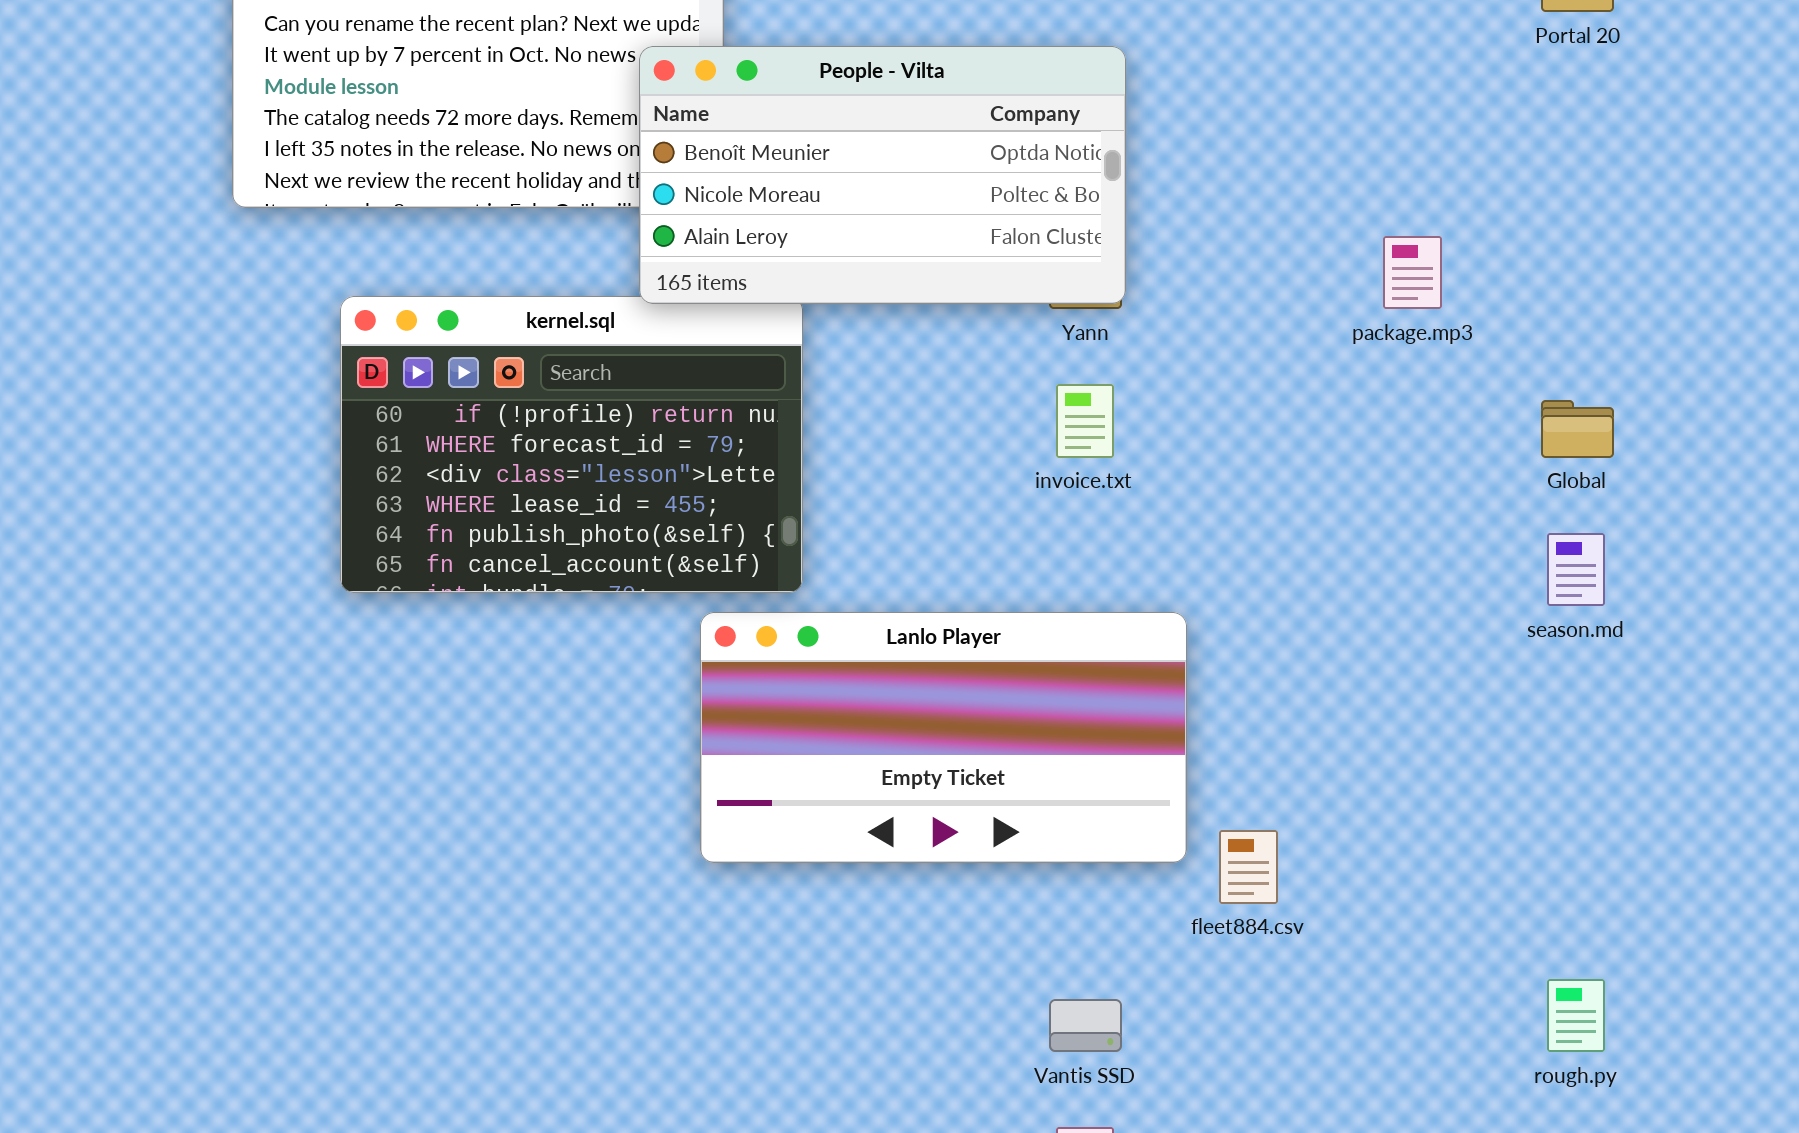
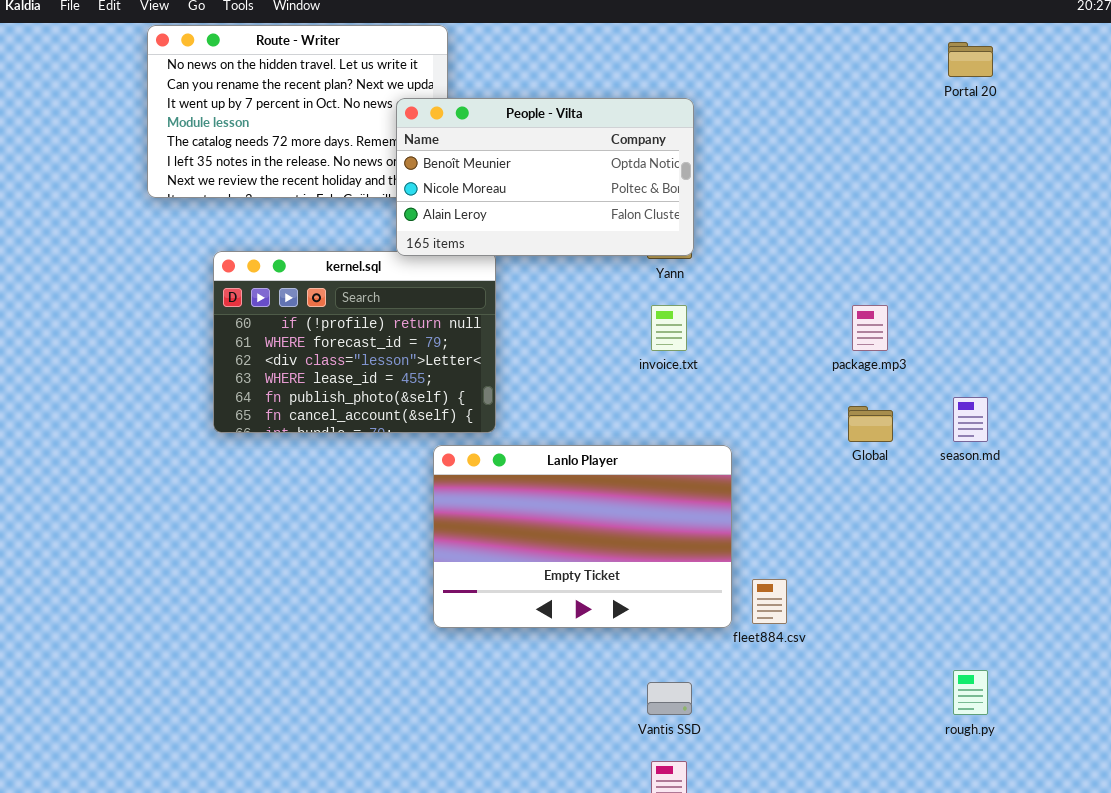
package.mp3: [1383,236,1442,309] -> [852,305,888,351], moved
Global: [1541,400,1614,458] -> [848,406,893,442], moved
Lanlo Player: [700,612,1187,863] -> [433,445,732,628], resized

